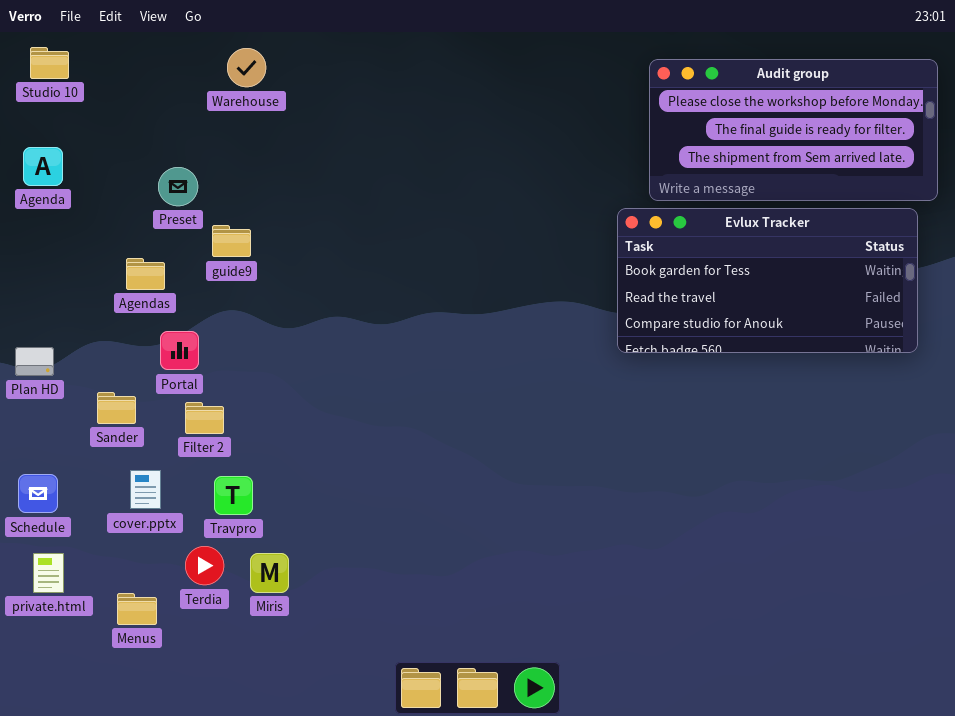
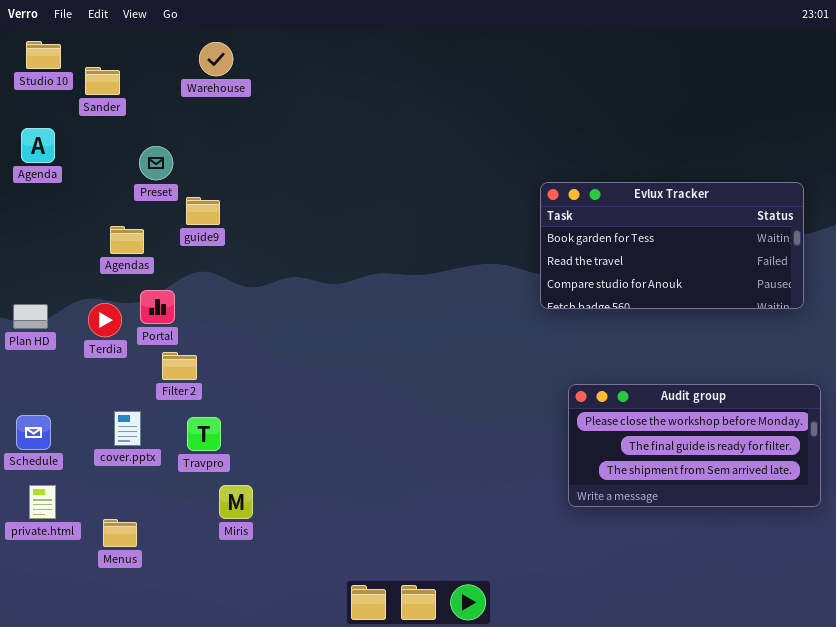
Audit group: [649,59,938,201] -> [568,384,821,507], moved
Sander: [97,392,136,424] -> [85,67,120,95], moved
Terdia: [185,546,224,585] -> [88,303,122,337], moved

